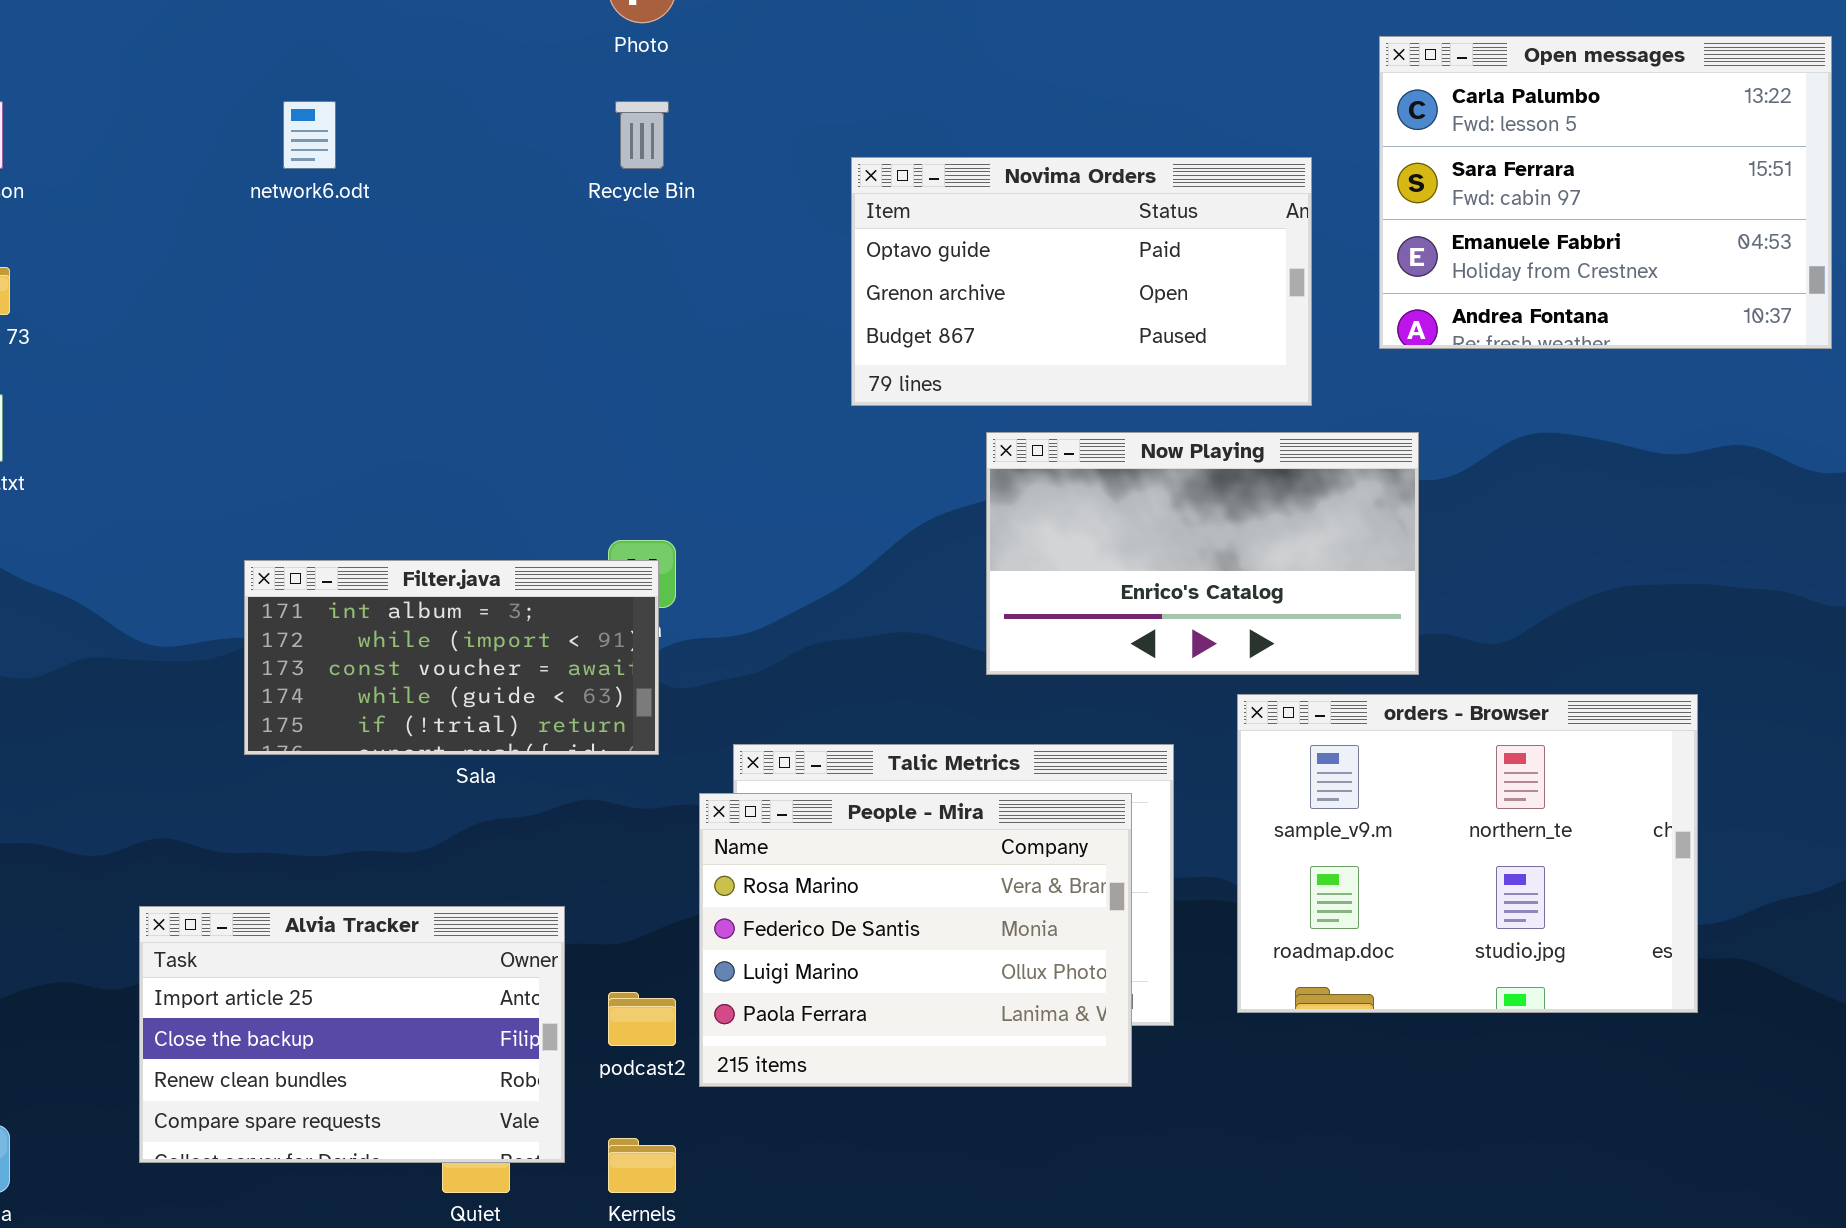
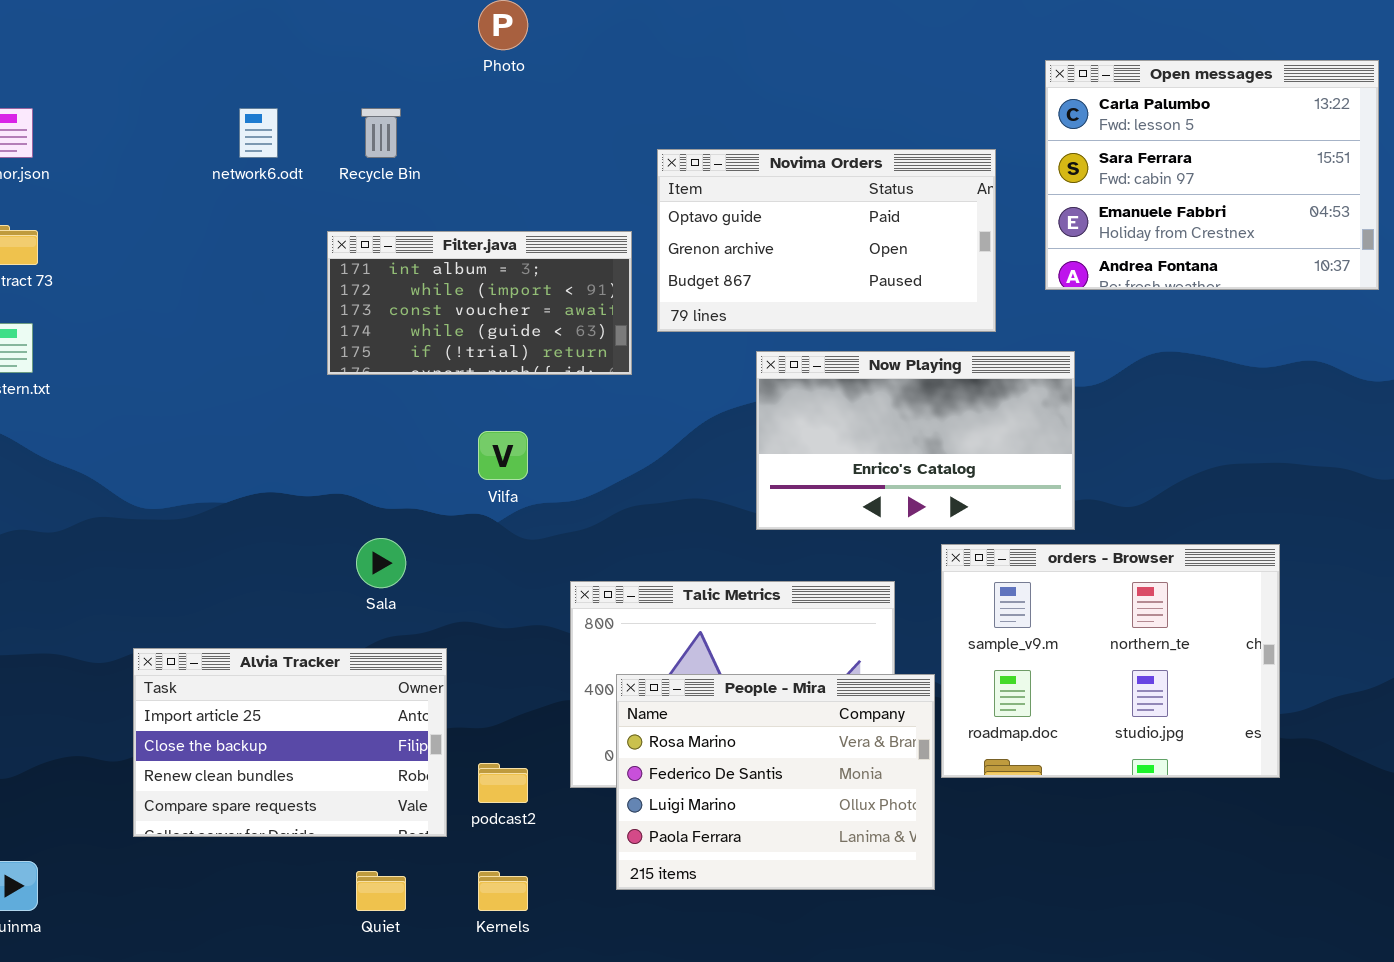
Recycle Bin: [615,101,669,169] -> [361,108,401,158], moved
Filter.java: [244,560,659,755] -> [327,231,632,375], moved
People - Mira: [699,793,1132,1087] -> [616,674,935,890], moved
Alvia Tracker: [139,906,565,1163] -> [133,648,447,837], moved

